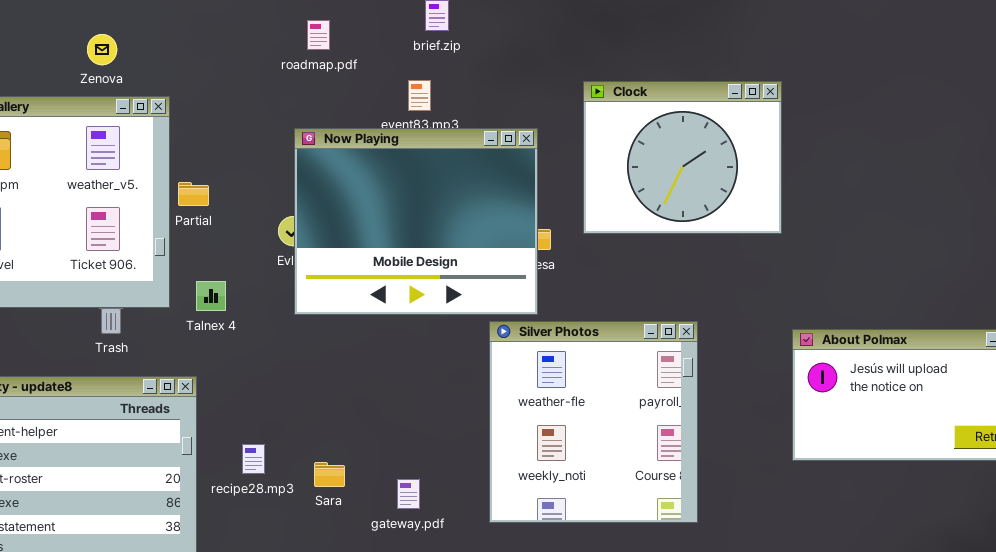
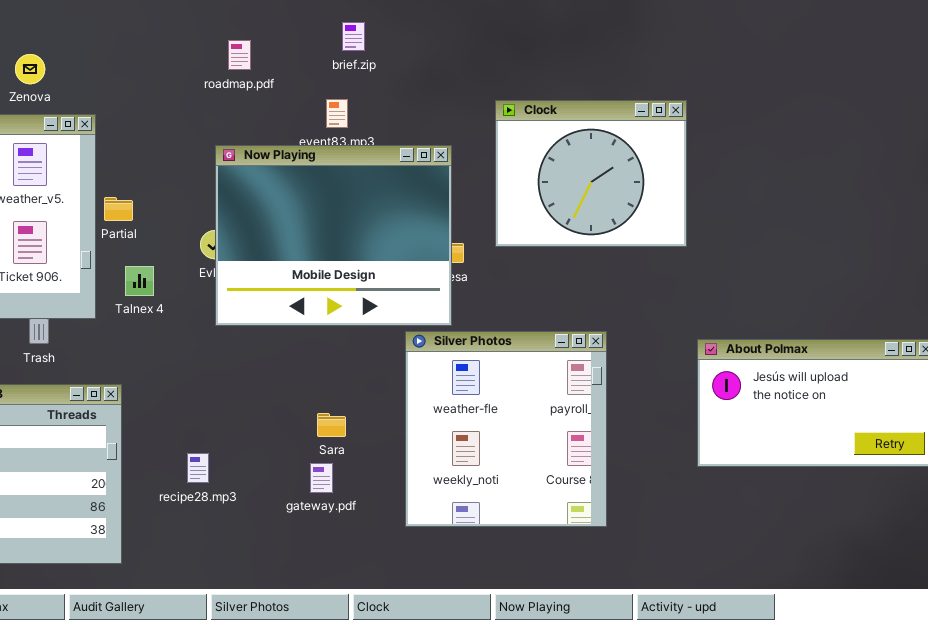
Talnex 4: [196,281,226,311] -> [125,266,154,296], moved
recipe28.mp3: [242,444,265,474] -> [187,453,209,483], moved
Sara: [314,462,345,487] -> [317,413,346,437], moved
gateway.pdf: [397,479,420,509] -> [310,463,333,493], moved

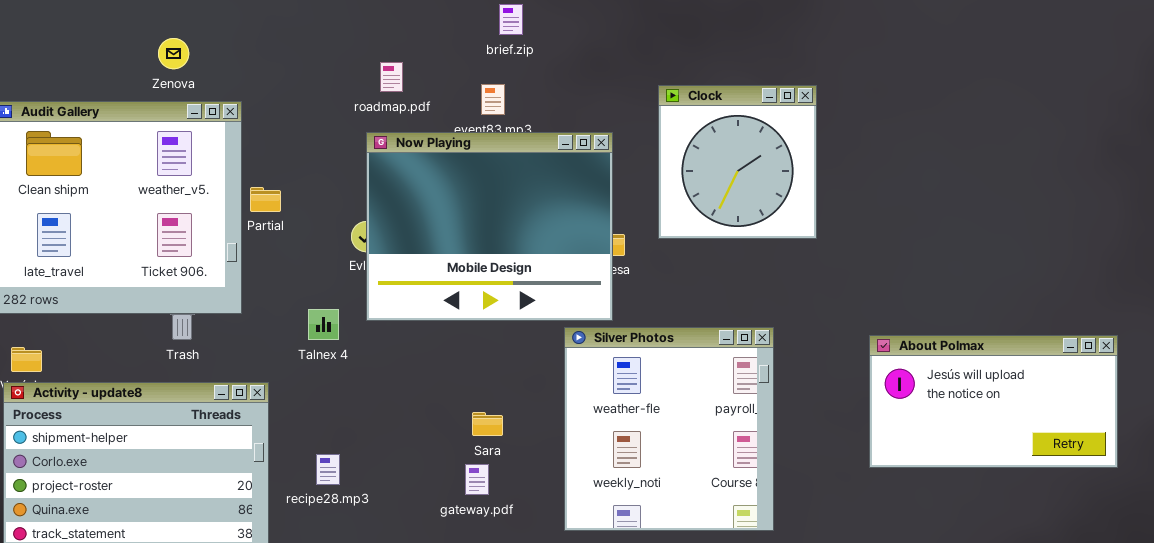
roadmap.pdf: [228,40,251,70] -> [380,62,403,92], moved
Clock: [495,100,687,247] -> [658,85,817,239], resized
Talnex 4: [125,266,154,296] -> [308,309,339,340], moved
recipe28.mp3: [187,453,209,483] -> [316,454,340,485], moved

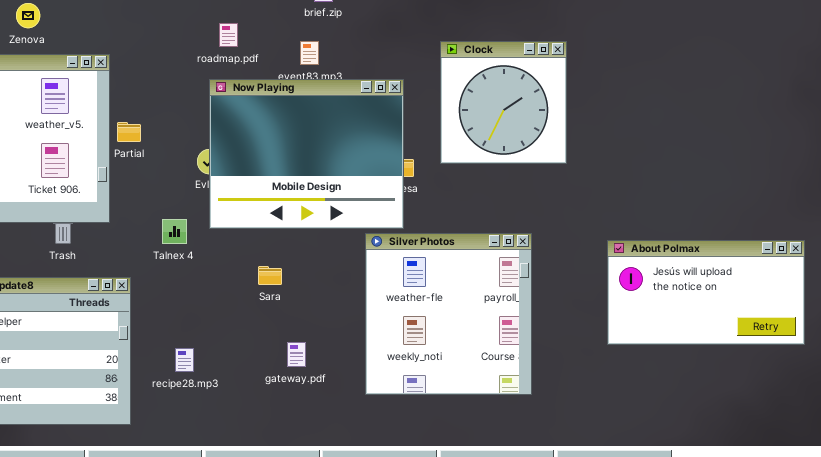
Zenova: [158,38,189,69] -> [16,3,40,28], moved
Sara: [472,412,503,436] -> [258,266,282,285], moved
recipe28.mp3: [316,454,340,485] -> [175,348,194,372], moved

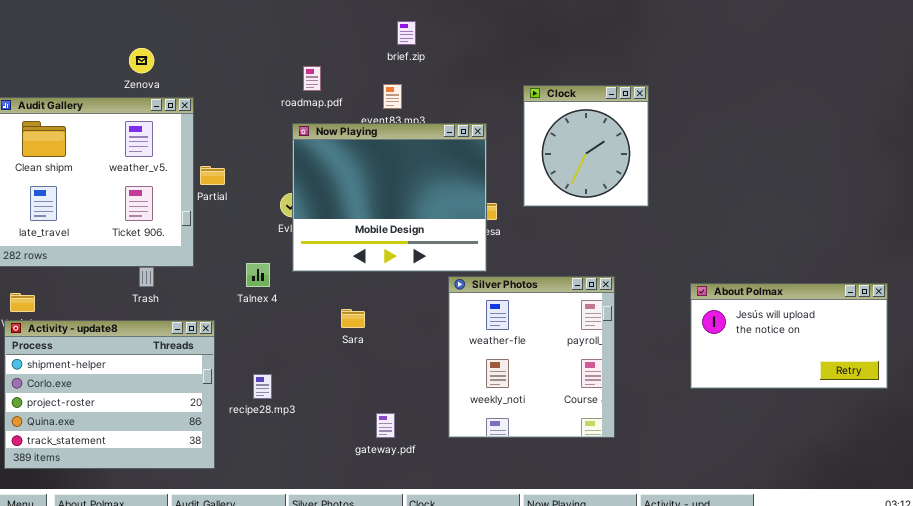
Zenova: [16,3,40,28] -> [129,48,154,73], moved
gateway.pdf: [287,342,306,367] -> [376,413,395,438], moved
recipe28.mp3: [175,348,194,372] -> [253,374,272,399], moved

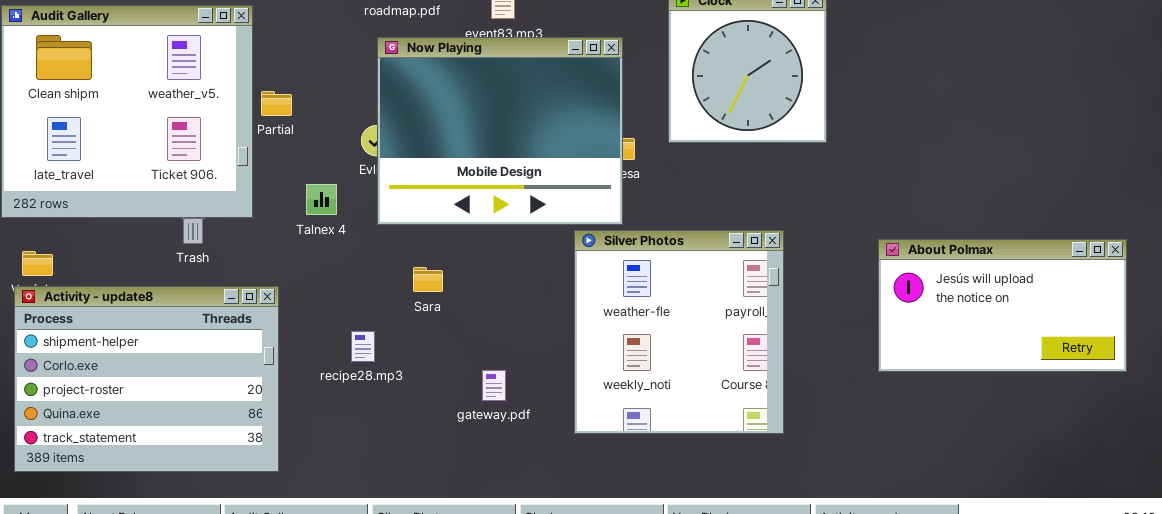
Talnex 4: [246,263,270,287] -> [306,184,337,215], moved
Sara: [341,309,365,328] -> [413,267,443,292], moved
recipe28.mp3: [253,374,272,399] -> [351,331,375,362], moved
gateway.pdf: [376,413,395,438] -> [482,370,506,401], moved

